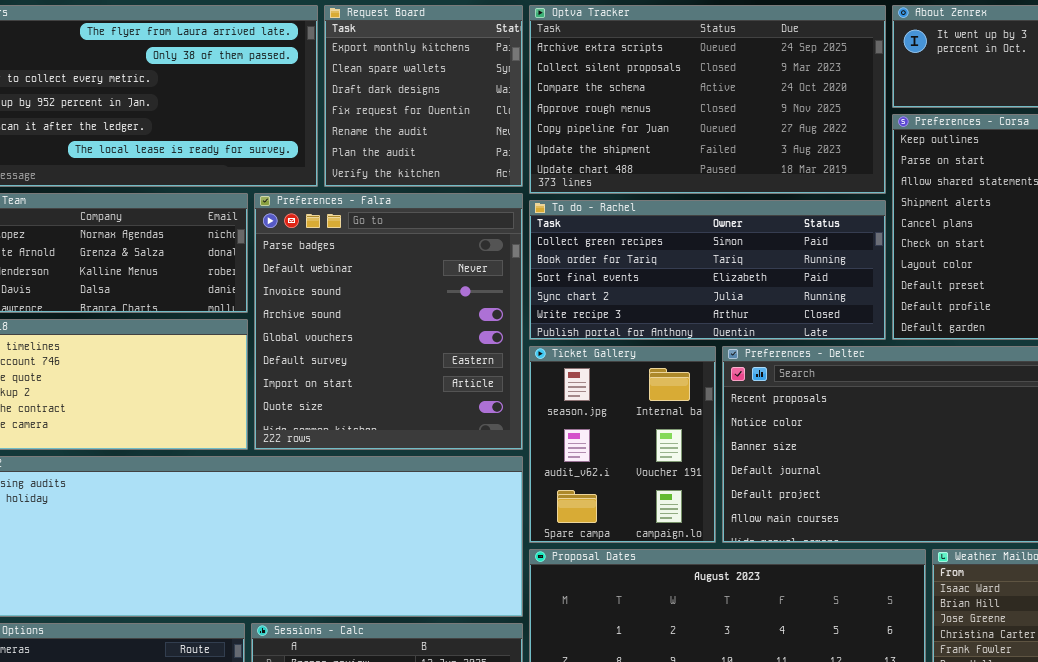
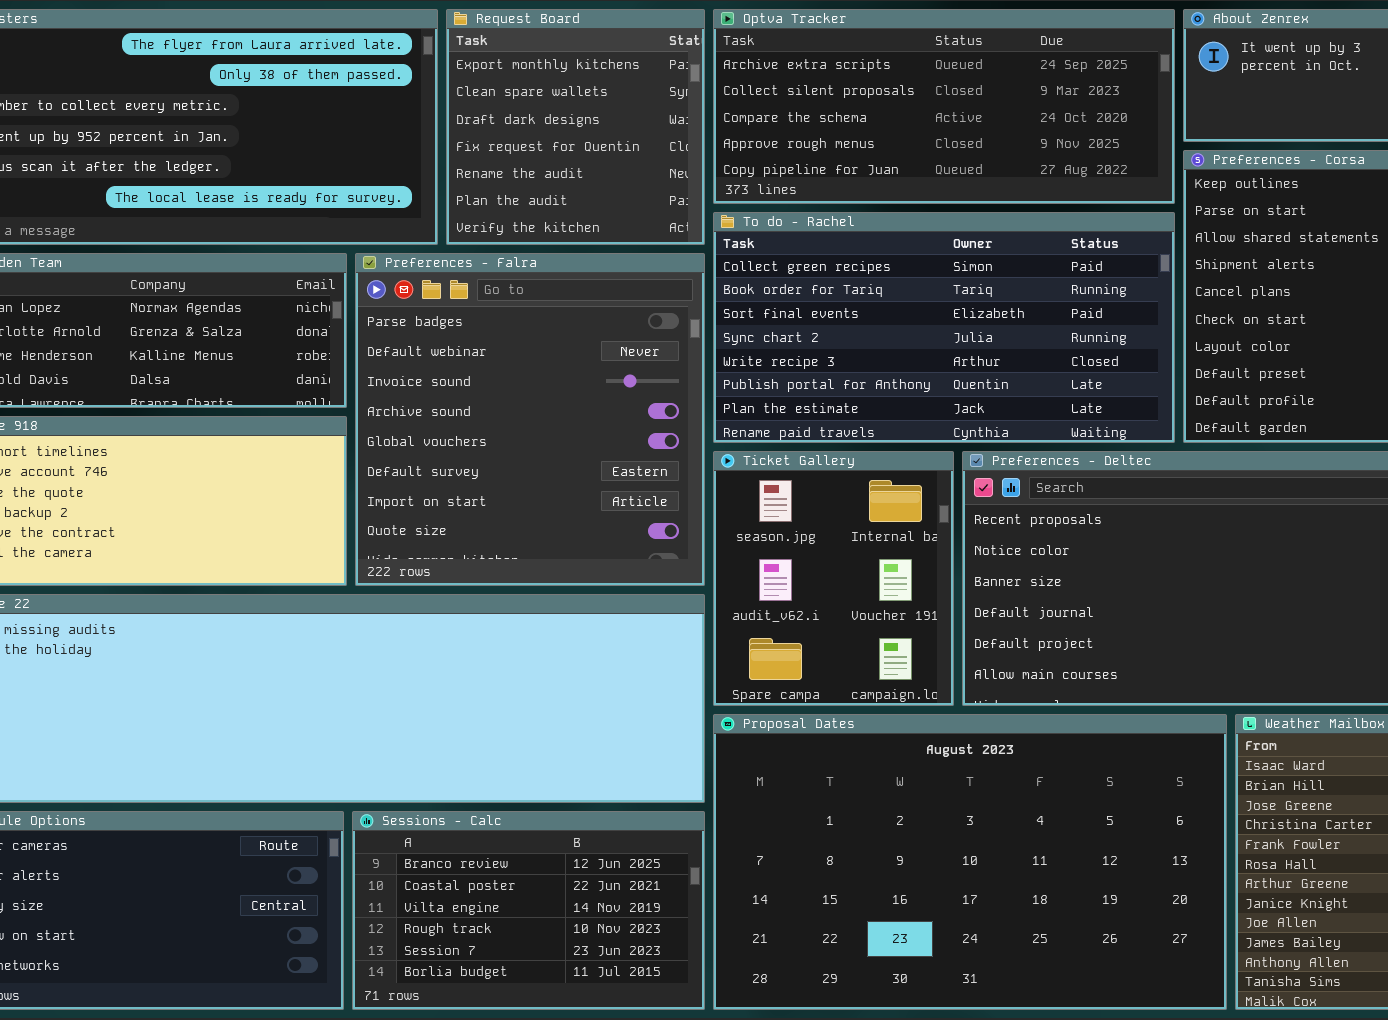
Optva Tracker: [529,5,886,194] -> [713,9,1175,204], resized
To do - Rachel: [529,200,886,340] -> [713,212,1175,443], resized

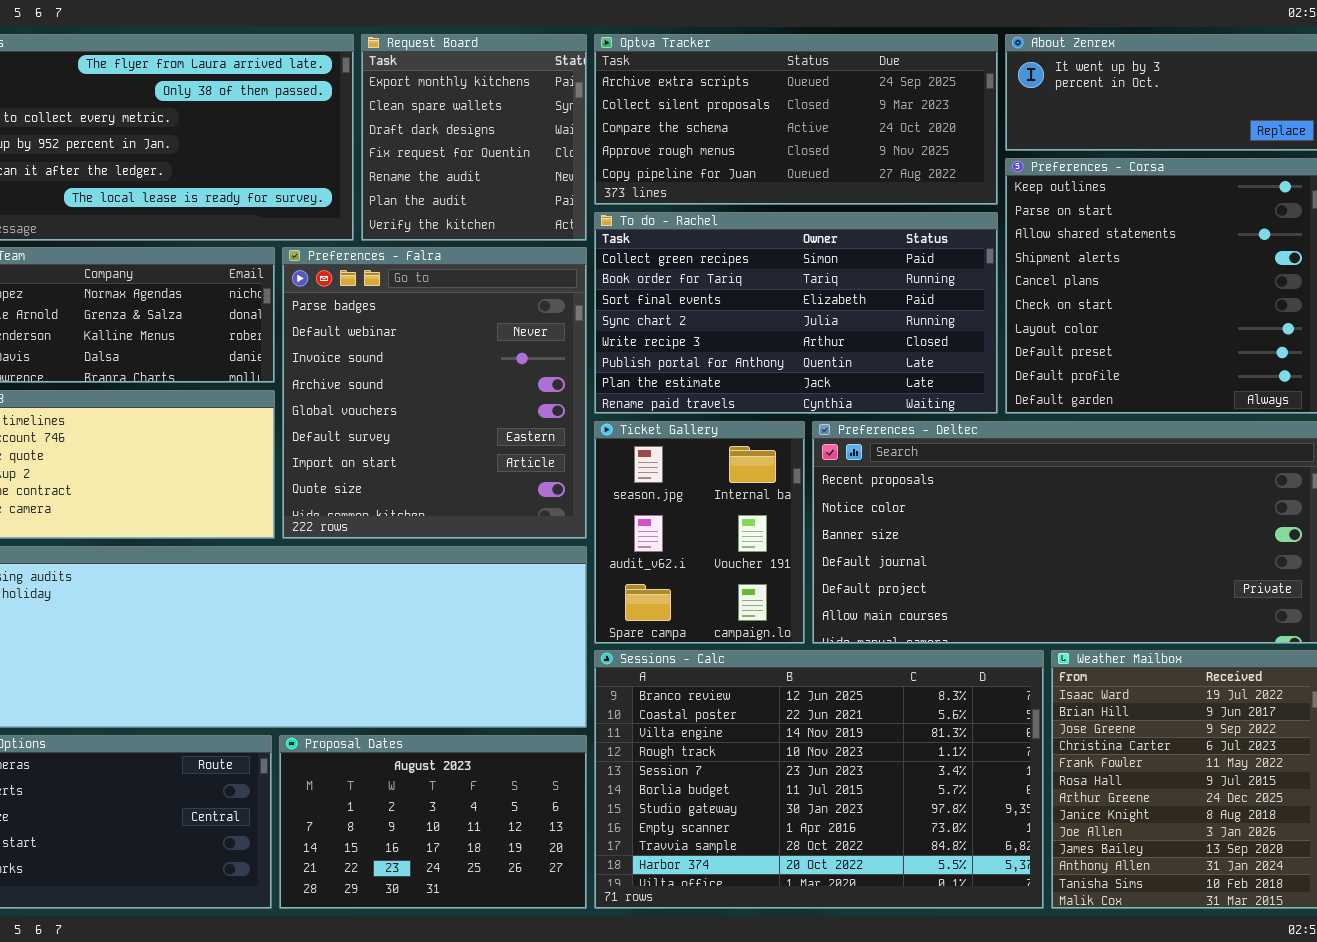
Proposal Dates: [713,714,1227,1010] -> [279,735,587,909], moved, resized
Sessions - Calc: [352,811,705,1010] -> [594,650,1044,909], moved, resized

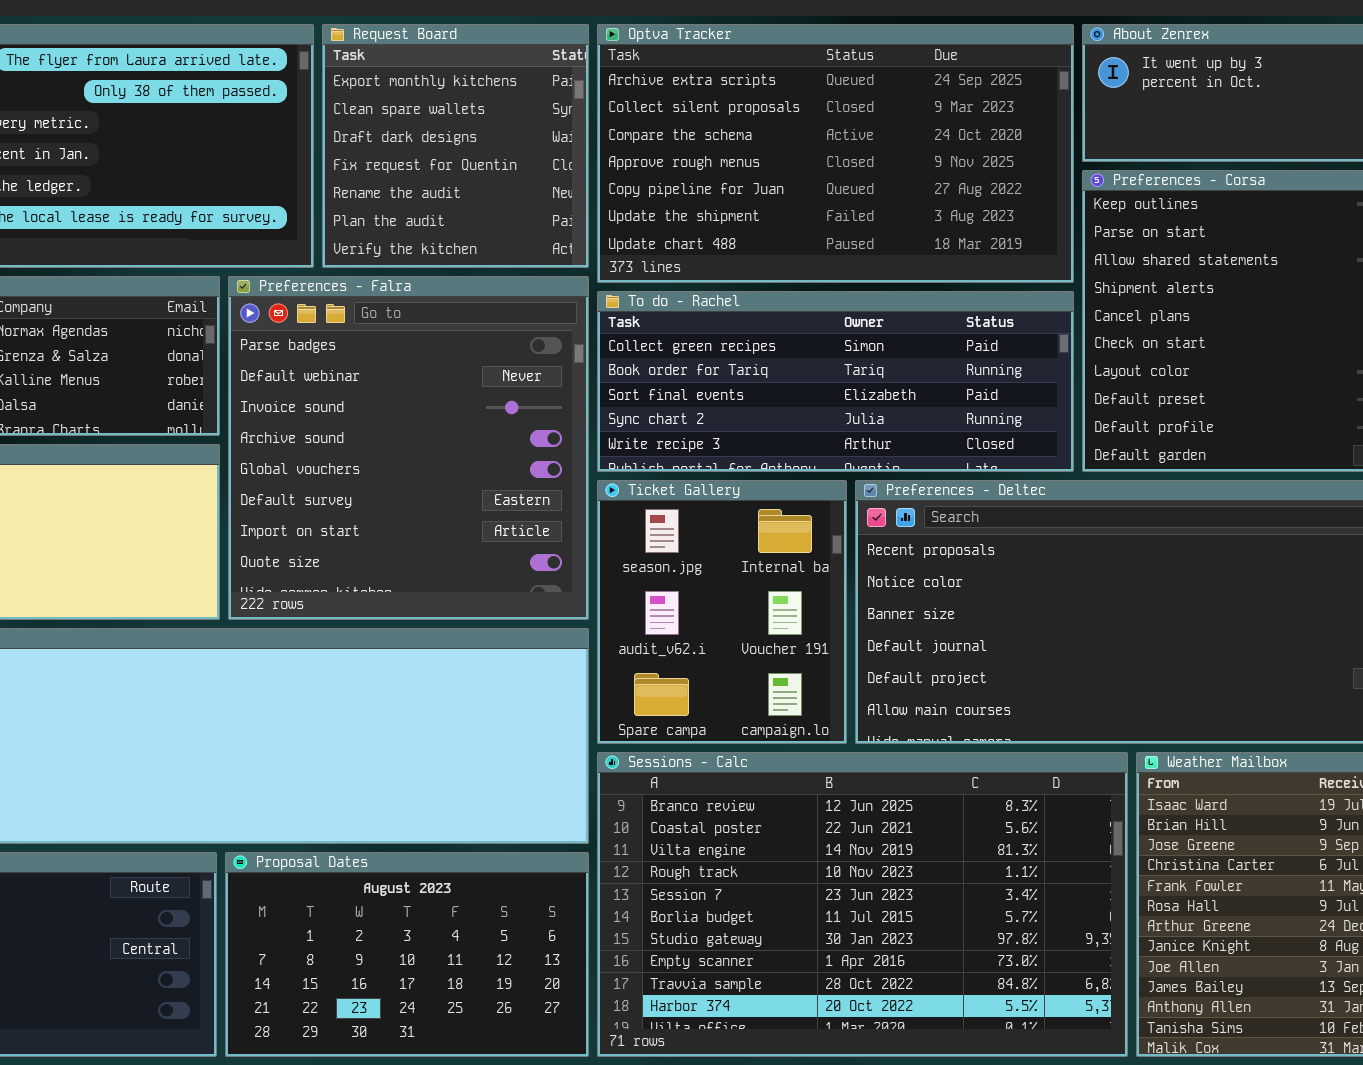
Optva Tracker: [594,34,998,205] -> [597,24,1074,283], resized
To do - Rachel: [594,212,998,414] -> [597,291,1074,472], resized

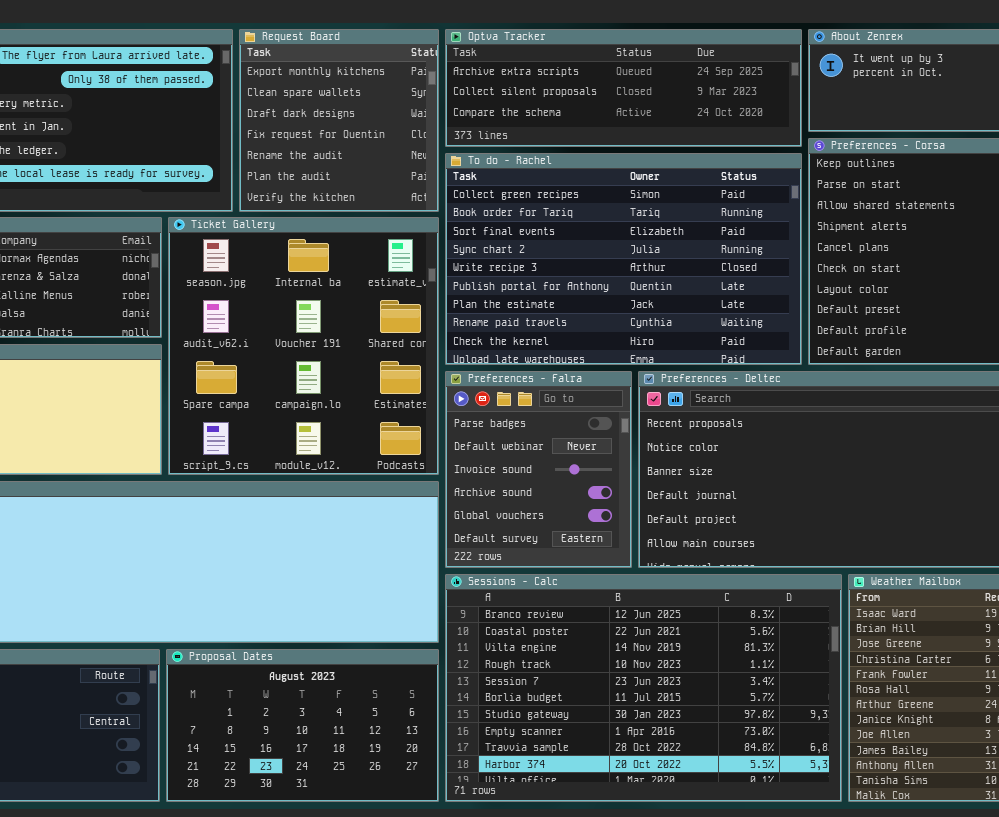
Optva Tracker: [597,24,1074,283] -> [445,29,802,147], resized
Preferences - Falra: [228,276,589,620] -> [445,371,632,568], moved, resized
To do - Rachel: [597,291,1074,472] -> [445,153,802,365], resized
Ticket Gallery: [597,480,847,744] -> [168,217,439,475], moved, resized

